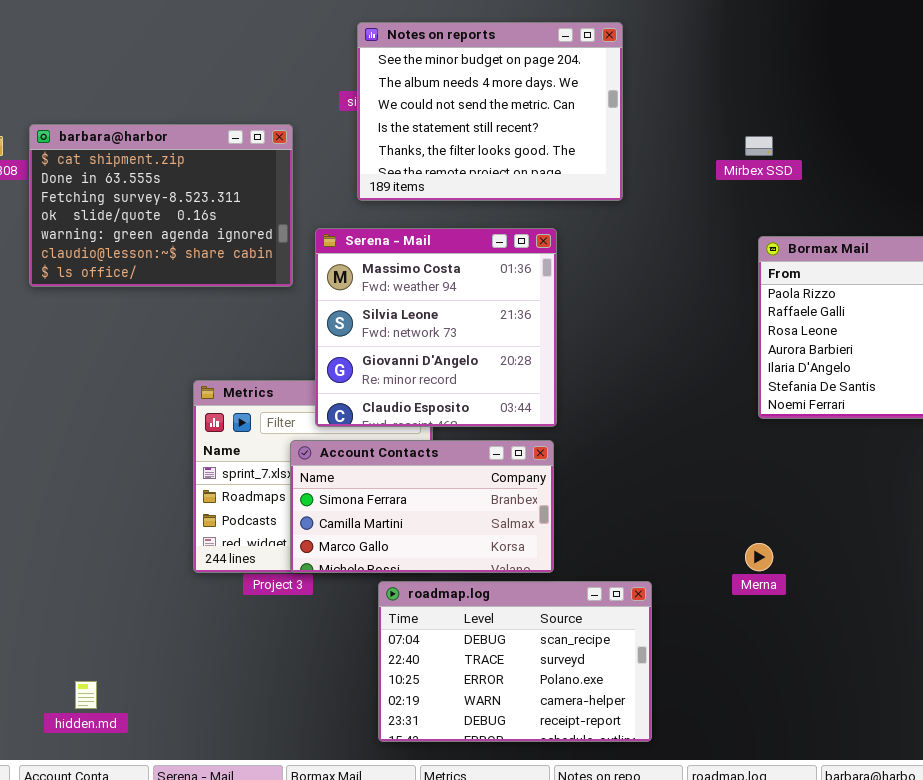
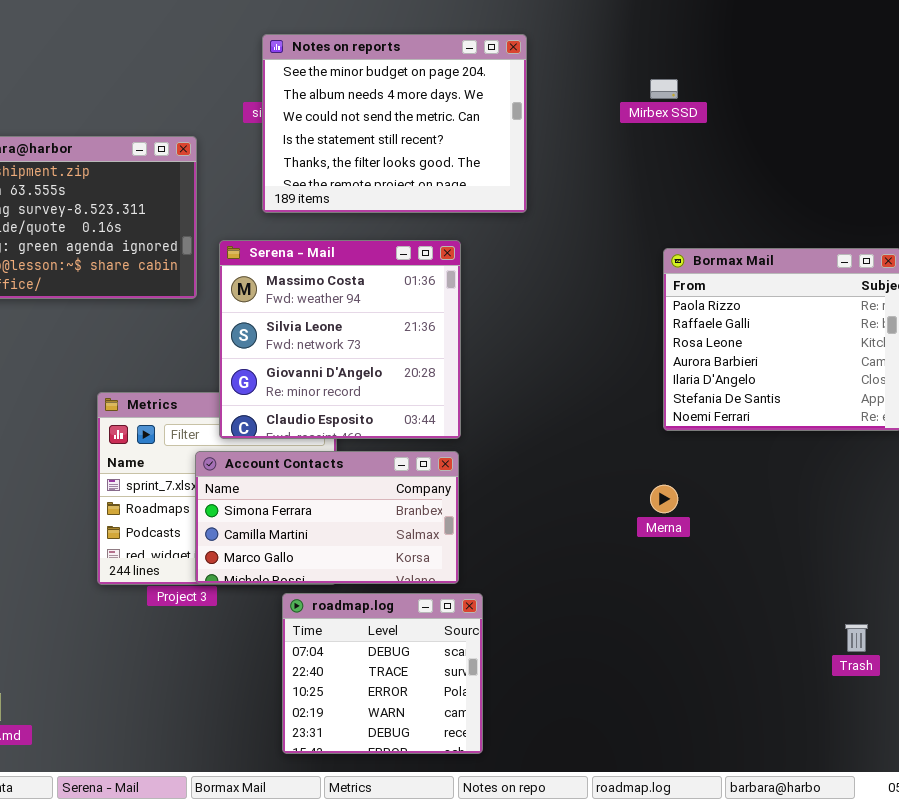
Mirbex SSD: [745,136,773,156] -> [650,79,678,99], moved
Merna: [745,543,773,571] -> [650,485,678,513], moved
roadmap.log: [378,581,652,742] -> [282,593,483,754], resized

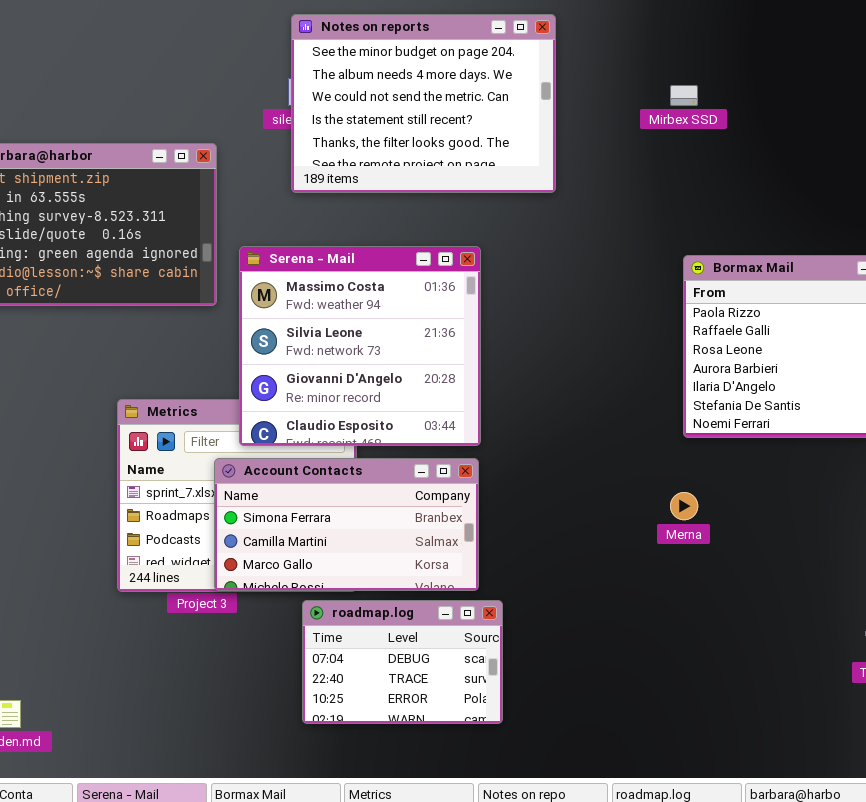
Notes on reports: [262,34,527,213] -> [291,14,556,193], moved
roadmap.log: [282,593,483,754] -> [302,600,503,724], resized

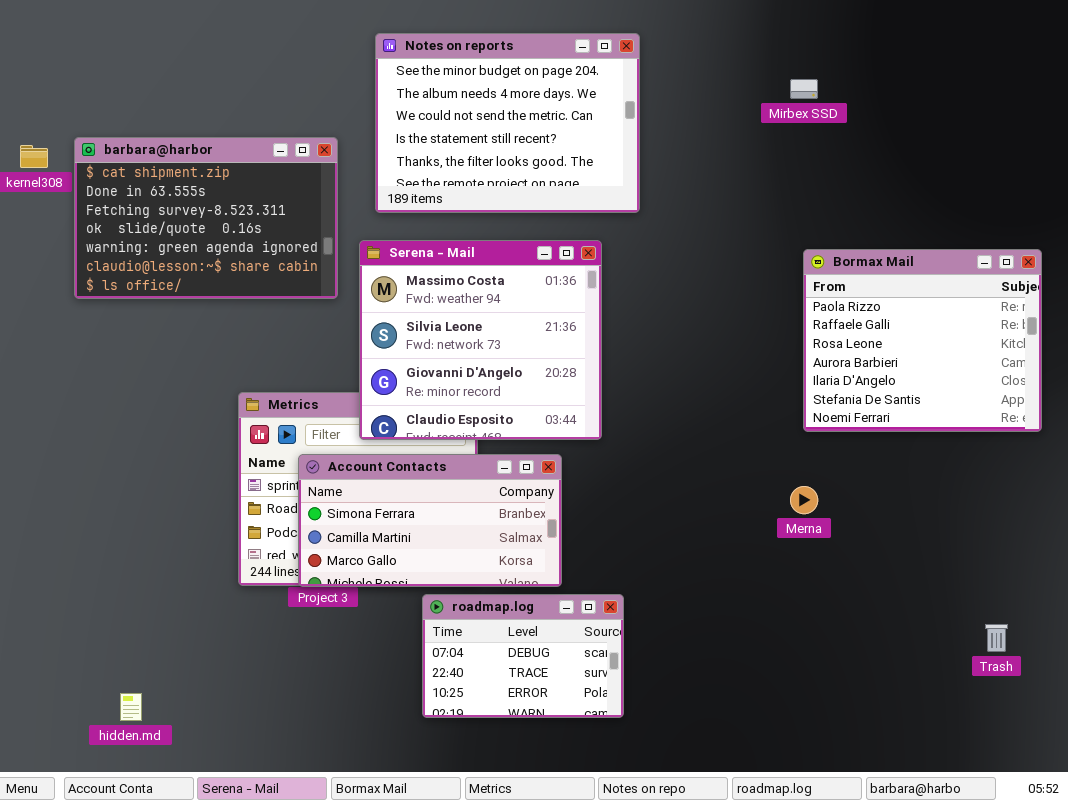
Notes on reports: [291,14,556,193] -> [375,33,640,213], moved
Account Contacts: [214,458,479,591] -> [298,454,562,587], moved

